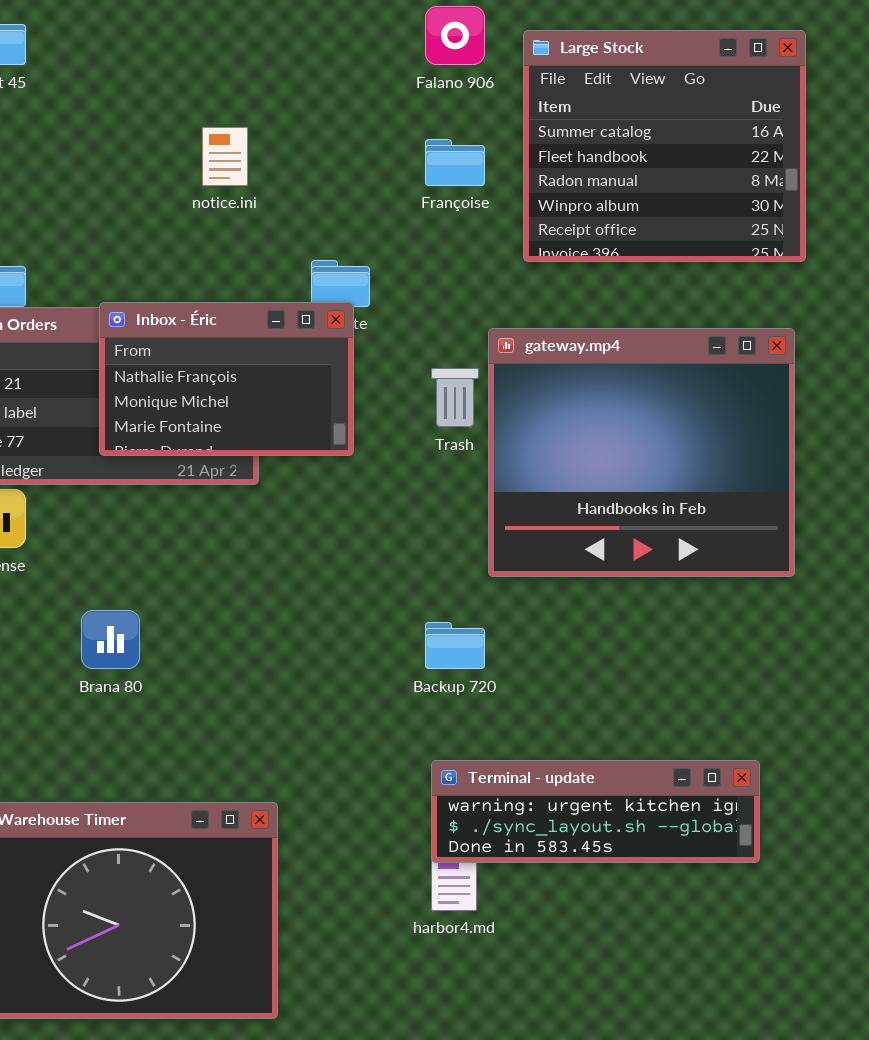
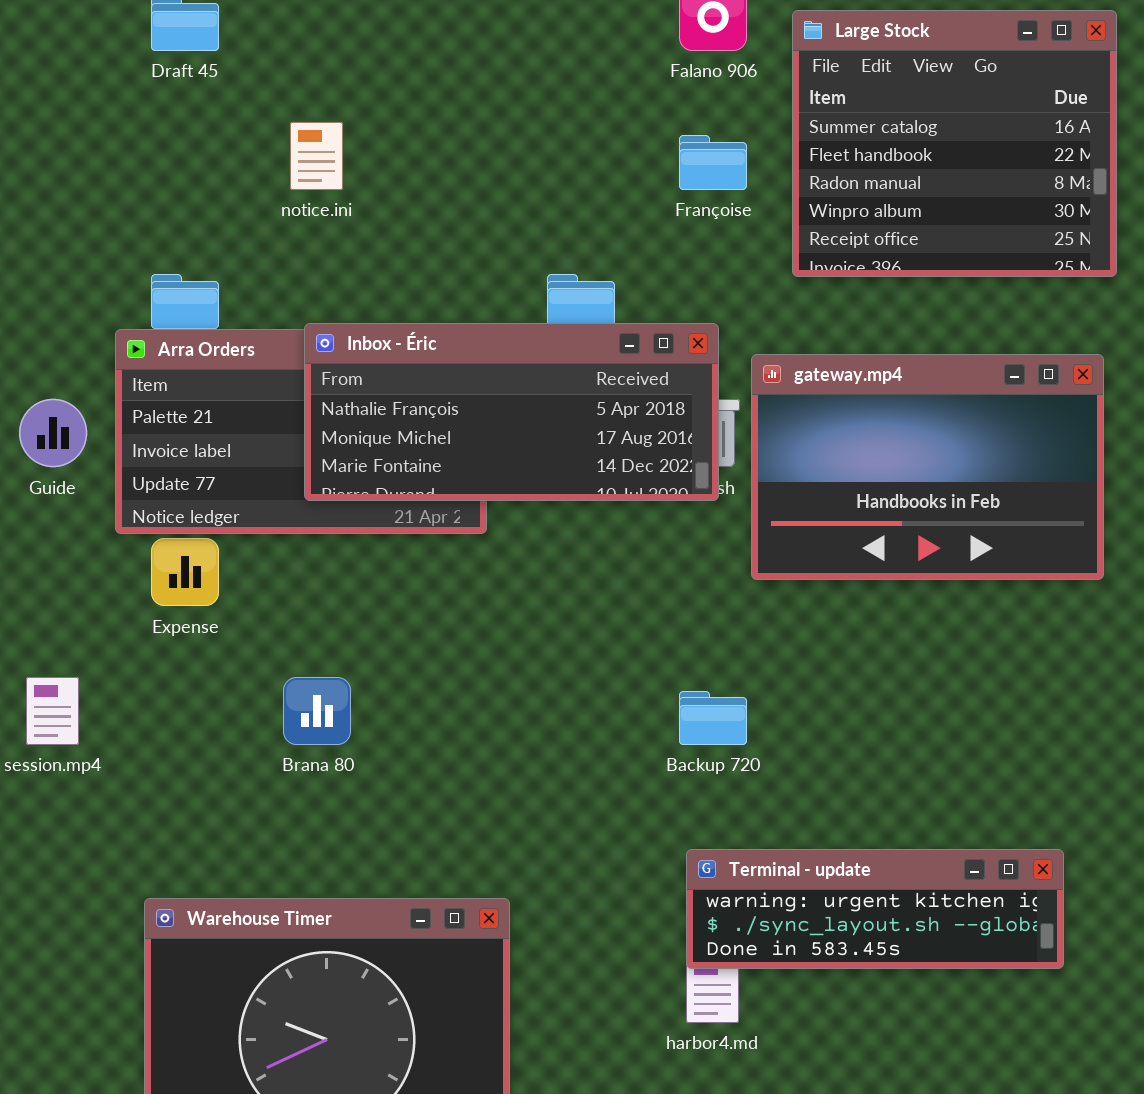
notice.ini: [202,127,248,186] -> [290,122,343,190], moved
Inbox - Éric: [99,302,354,456] -> [304,323,719,501], resized
gateway.mp4: [488,328,795,577] -> [751,354,1104,580], resized

